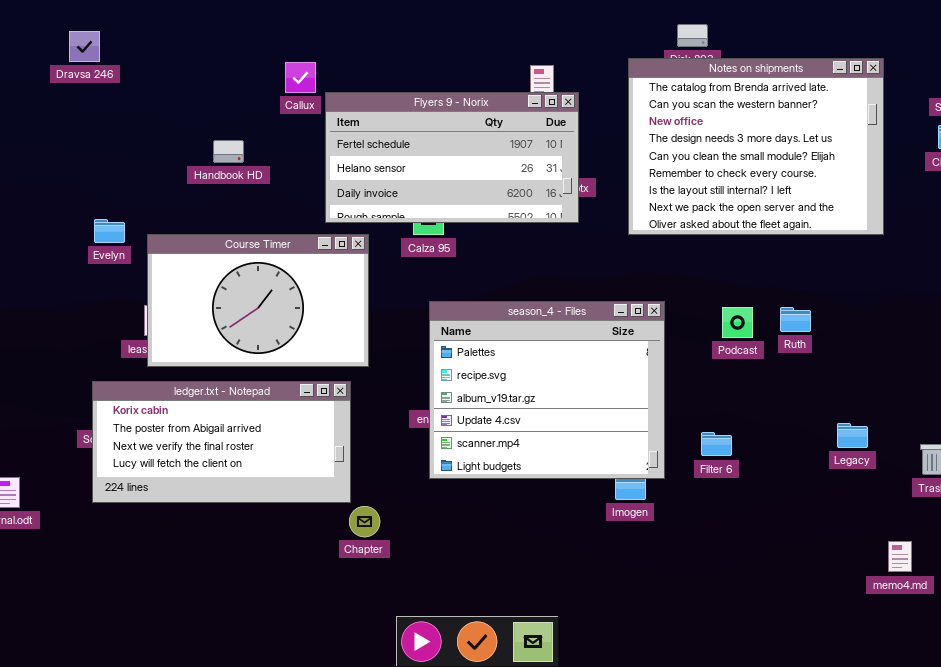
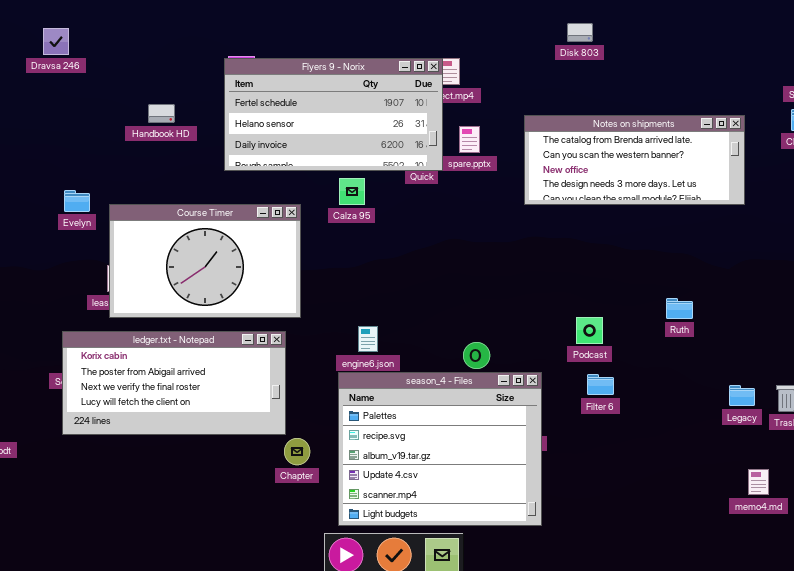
Notes on shipments: [628,58,884,235] -> [524,115,745,205], resized
Flyers 9 - Norix: [325,92,579,223] -> [224,58,443,171], moved
Handbook HD: [213,140,244,163] -> [148,104,175,123], moved
season_4 - Files: [429,301,665,479] -> [338,372,542,526], moved
Podcast: [722,307,753,338] -> [576,317,603,344], moved
Ruth: [780,307,811,332] -> [666,298,693,319], moved
Legacy: [837,423,868,448] -> [729,385,755,406], moved

